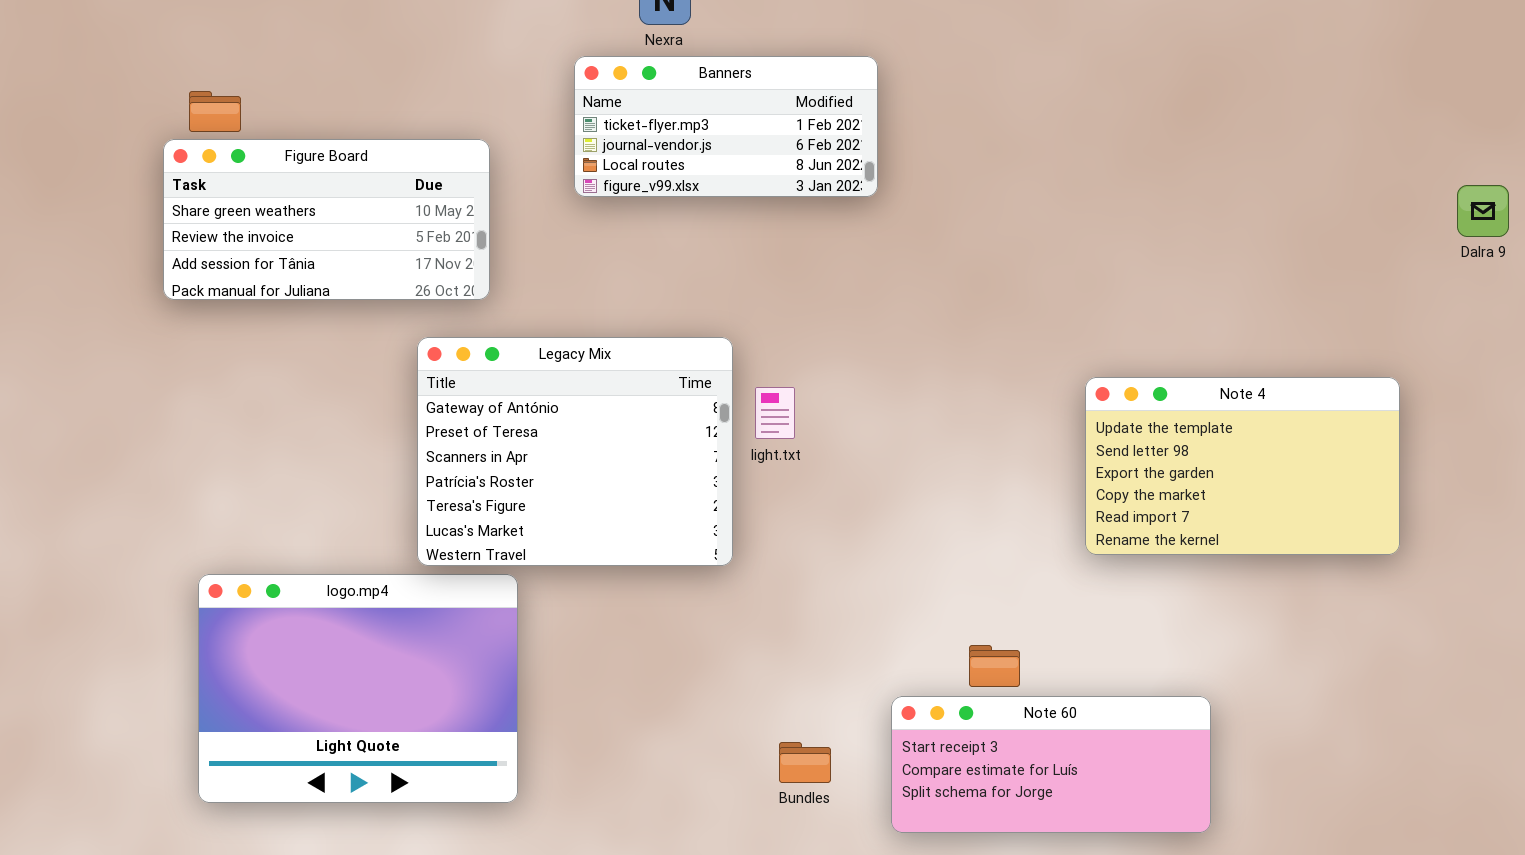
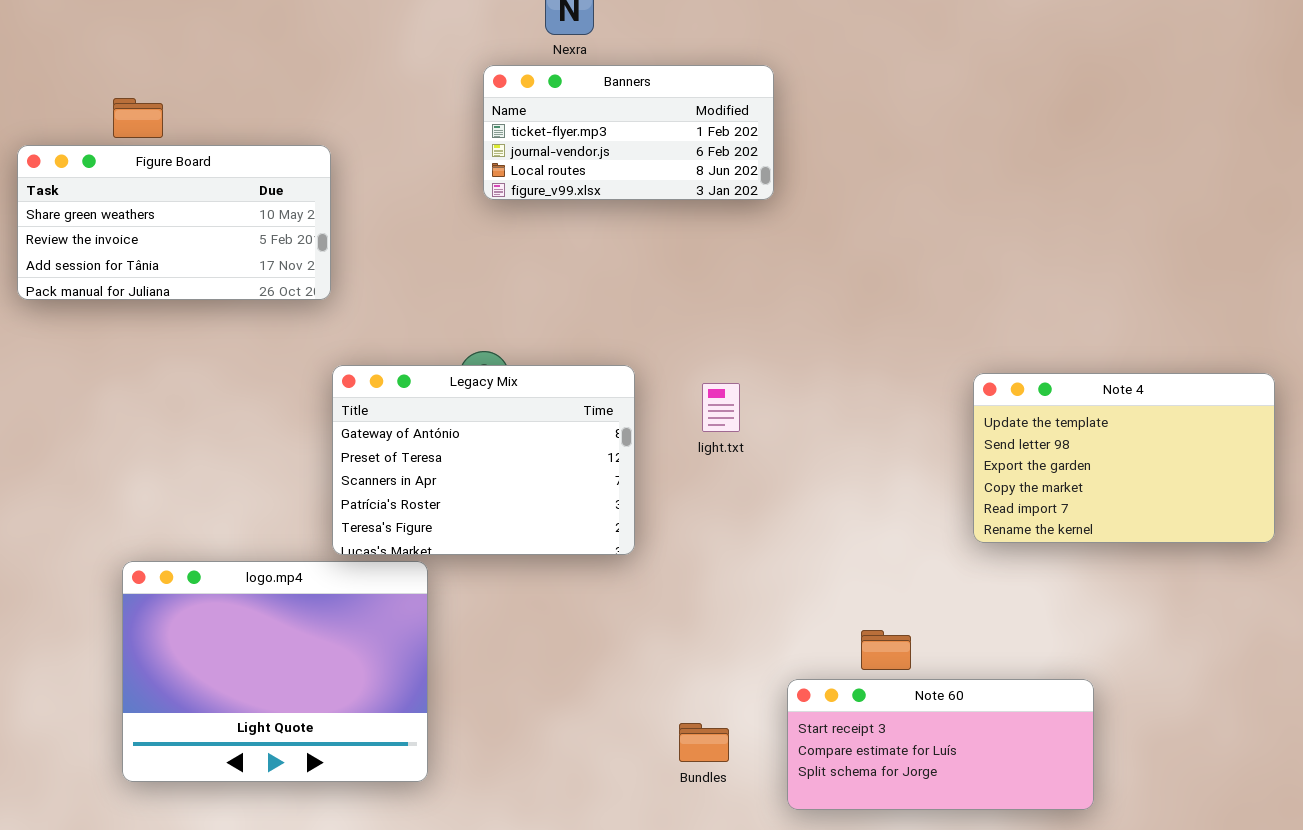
Figure Board: [163,139,490,300] -> [17,145,331,300], moved
Legacy Mix: [417,337,733,566] -> [332,365,635,555], resized
light.txt: [755,387,795,439] -> [702,383,740,432], moved

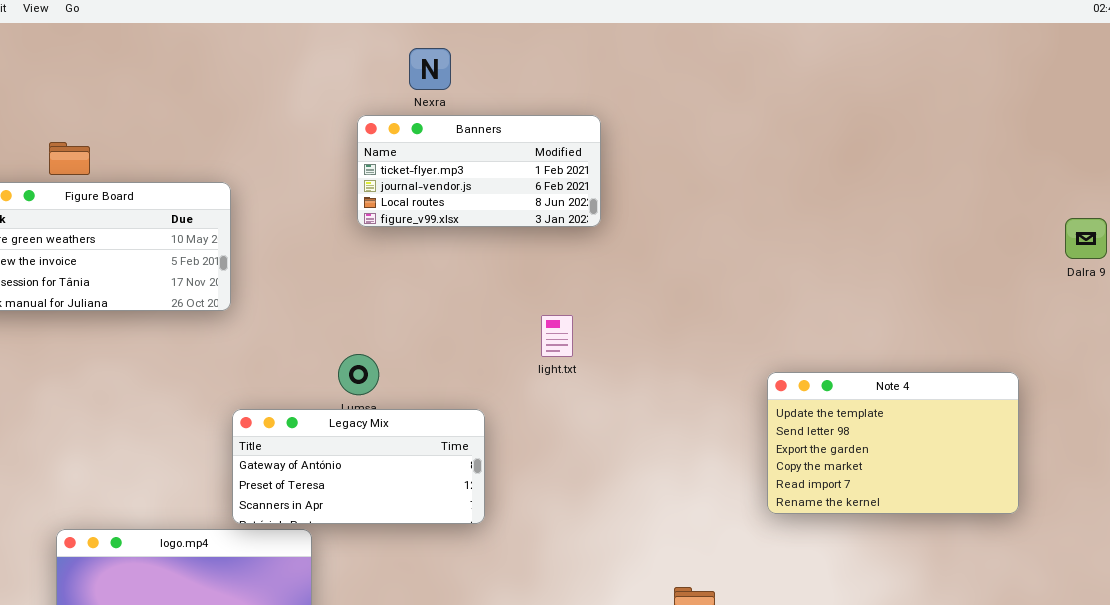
Legacy Mix: [332,365,635,555] -> [232,409,485,524], resized
light.txt: [702,383,740,432] -> [541,315,573,357], moved

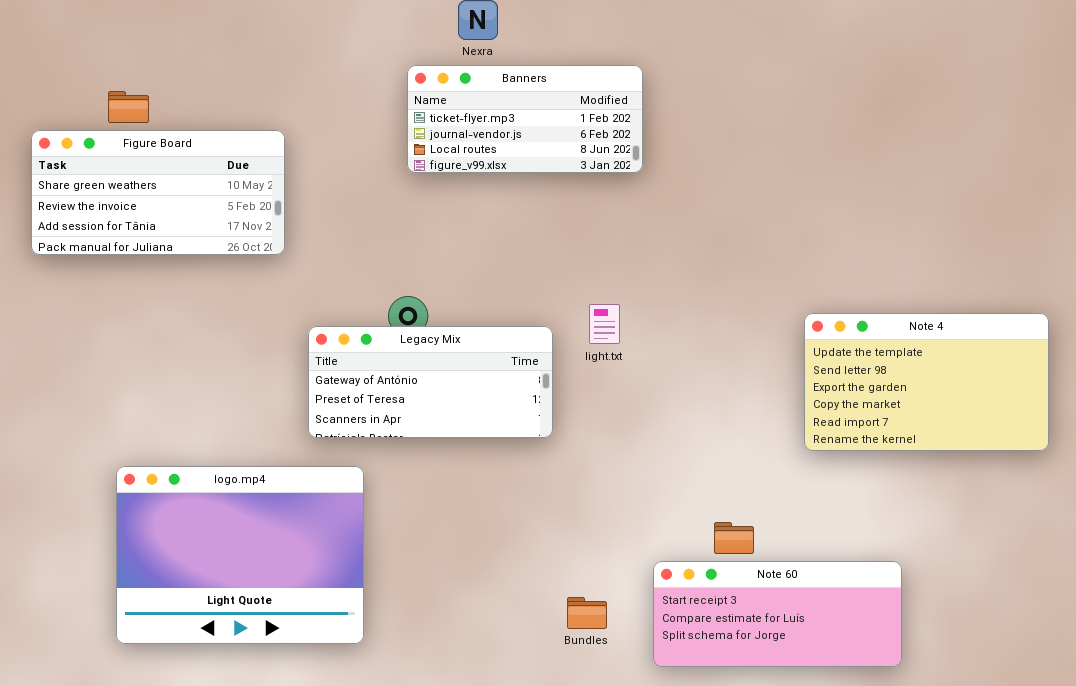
light.txt: [541,315,573,357] -> [589,304,620,344], moved
Legacy Mix: [232,409,485,524] -> [308,326,553,438], moved

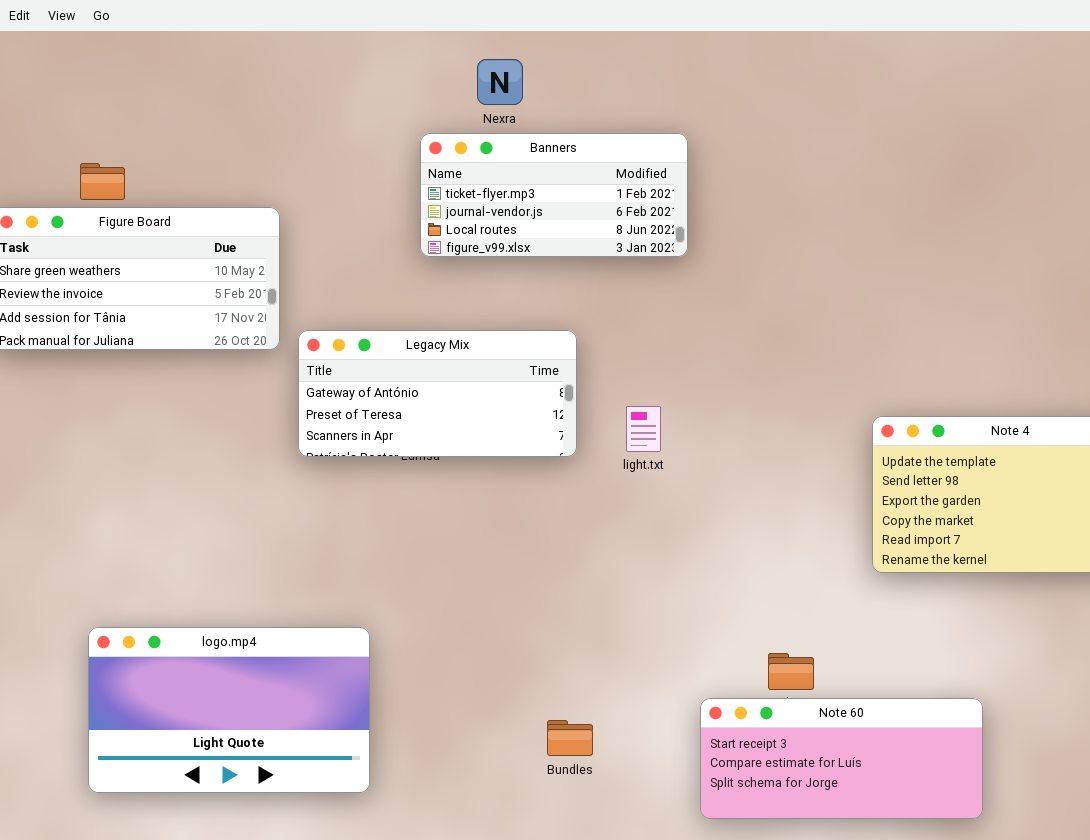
Legacy Mix: [308,326,553,438] -> [298,330,577,457], moved
logo.mp4: [116,466,364,644] -> [88,627,370,793], resized
Bundles: [567,597,607,629] -> [547,720,593,756], moved

